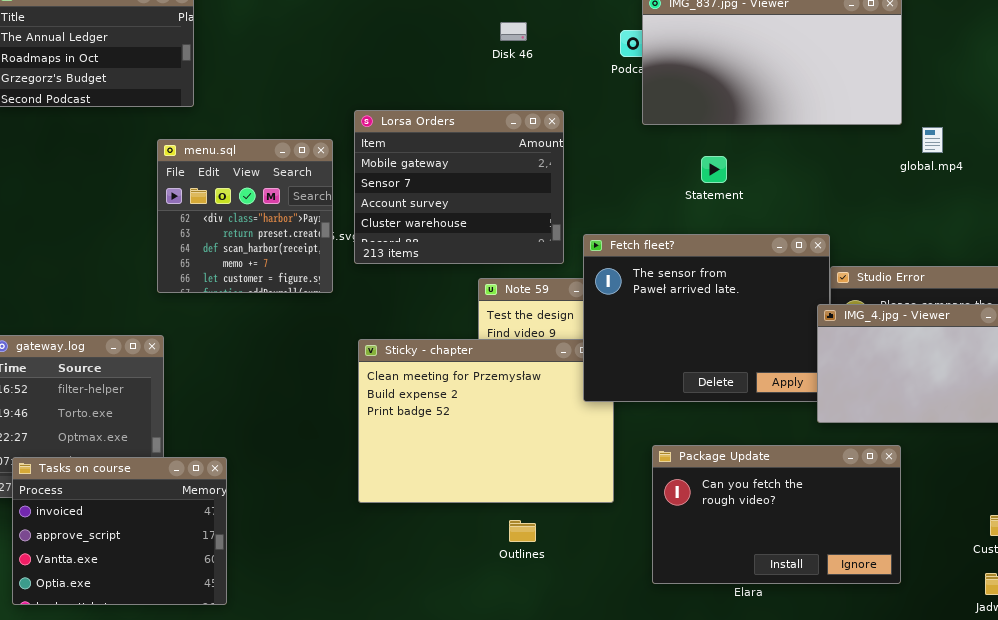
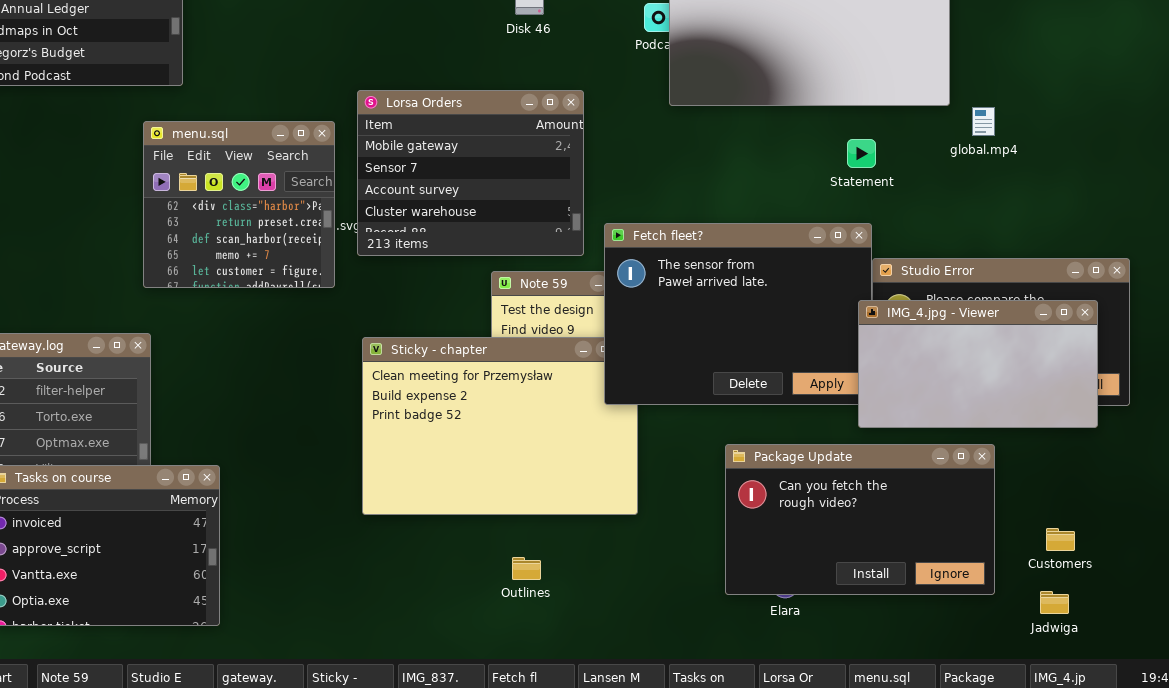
Statement: [701,156,727,183] -> [847,139,876,168], moved
Package Update: [652,445,901,584] -> [725,444,995,595], moved
Outlines: [509,520,536,542] -> [512,557,541,580], moved

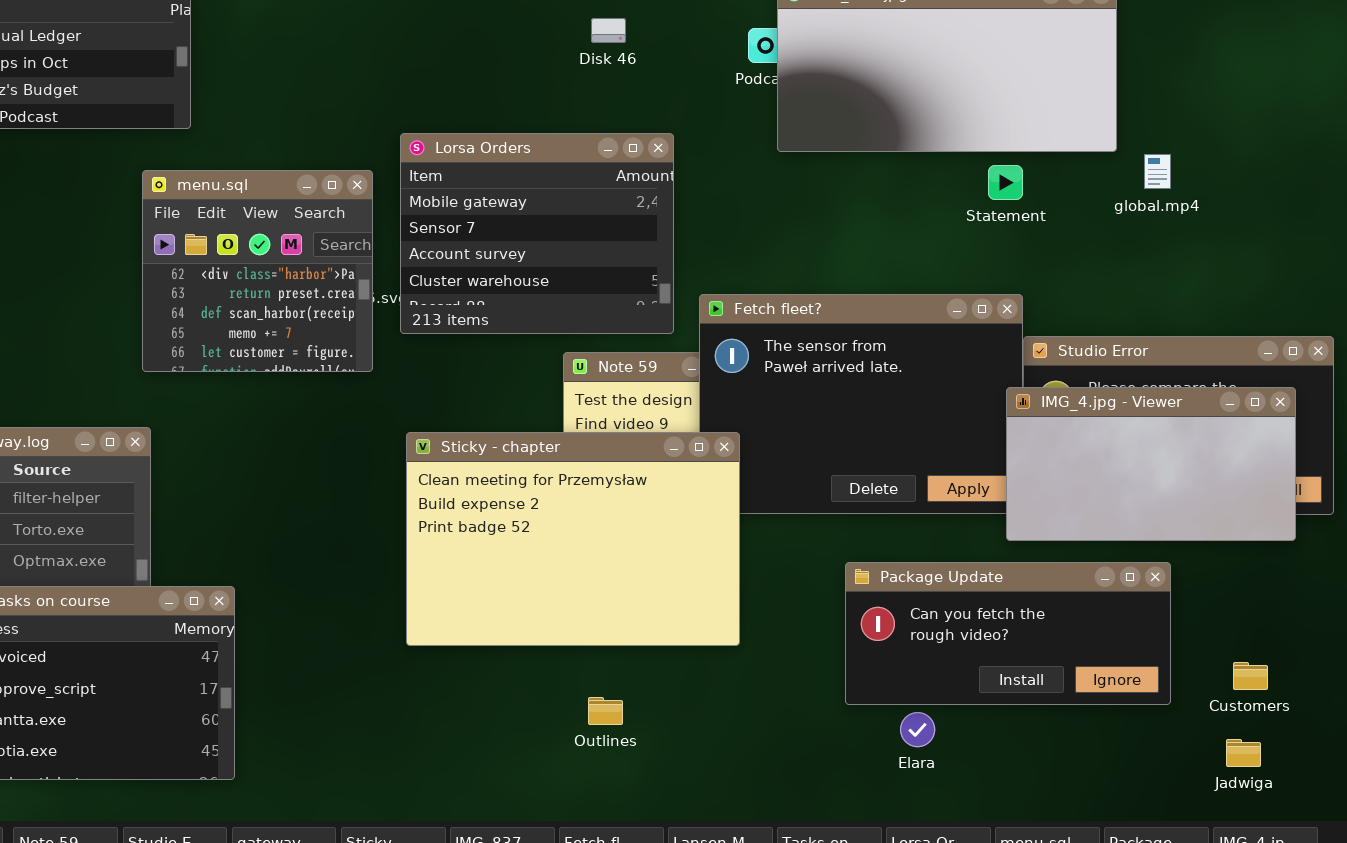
Statement: [847,139,876,168] -> [988,165,1023,200], moved
Sticky - chapter: [362,337,638,515] -> [406,432,740,646], raised
Package Update: [725,444,995,595] -> [845,562,1171,705], resized

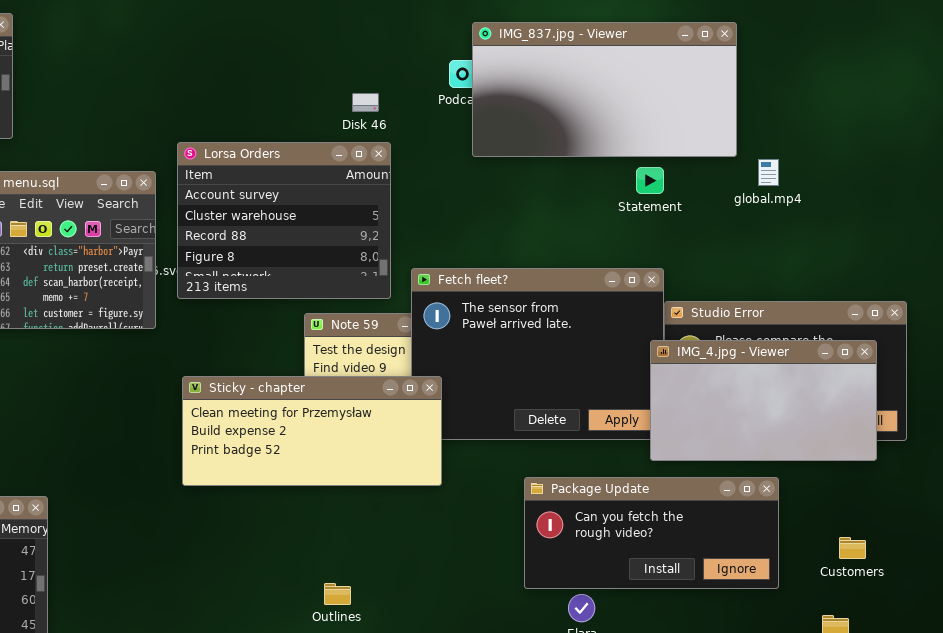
Disk 46: [591,18,626,43] -> [352,93,379,112], moved
Lorsa Orders: [400,133,674,334] -> [177,142,391,299], scrolled down 2 rows
Sticky - chapter: [406,432,740,646] -> [182,376,442,486], resized
Customers: [1233,662,1268,690] -> [839,537,866,559], moved

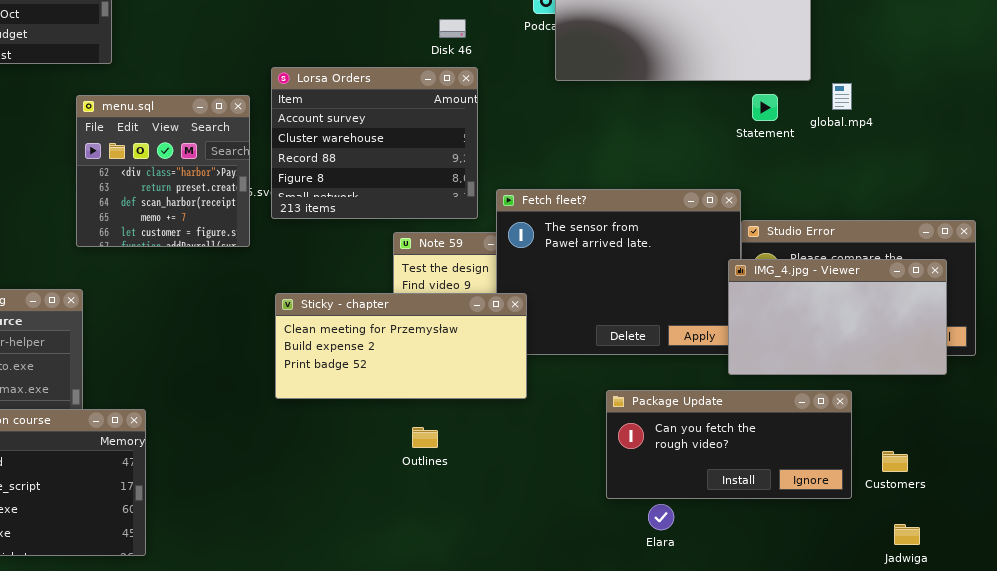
Statement: [636,167,664,194] -> [752,94,778,121], moved
Customers: [839,537,866,559] -> [882,451,908,472], moved
Outlines: [324,583,351,605] -> [412,427,438,448], moved

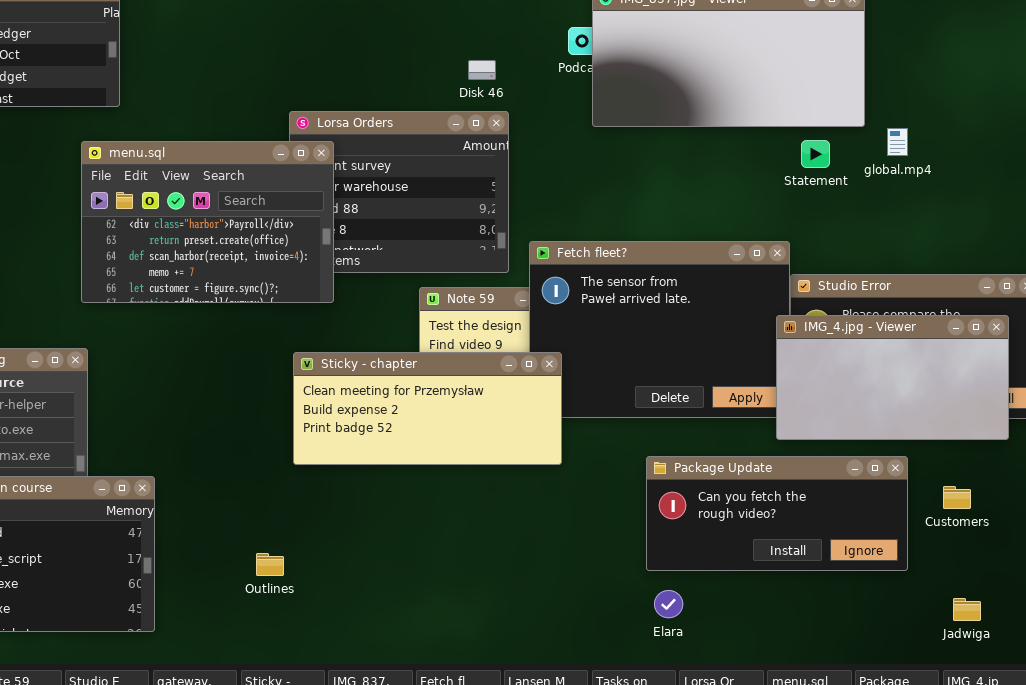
menu.sql: [76,95,250,247] -> [81,141,334,303], resized
Outlines: [412,427,438,448] -> [256,553,284,576], moved
Customers: [882,451,908,472] -> [943,486,971,509], moved
Elara: [648,504,674,530] -> [654,590,683,618], moved

